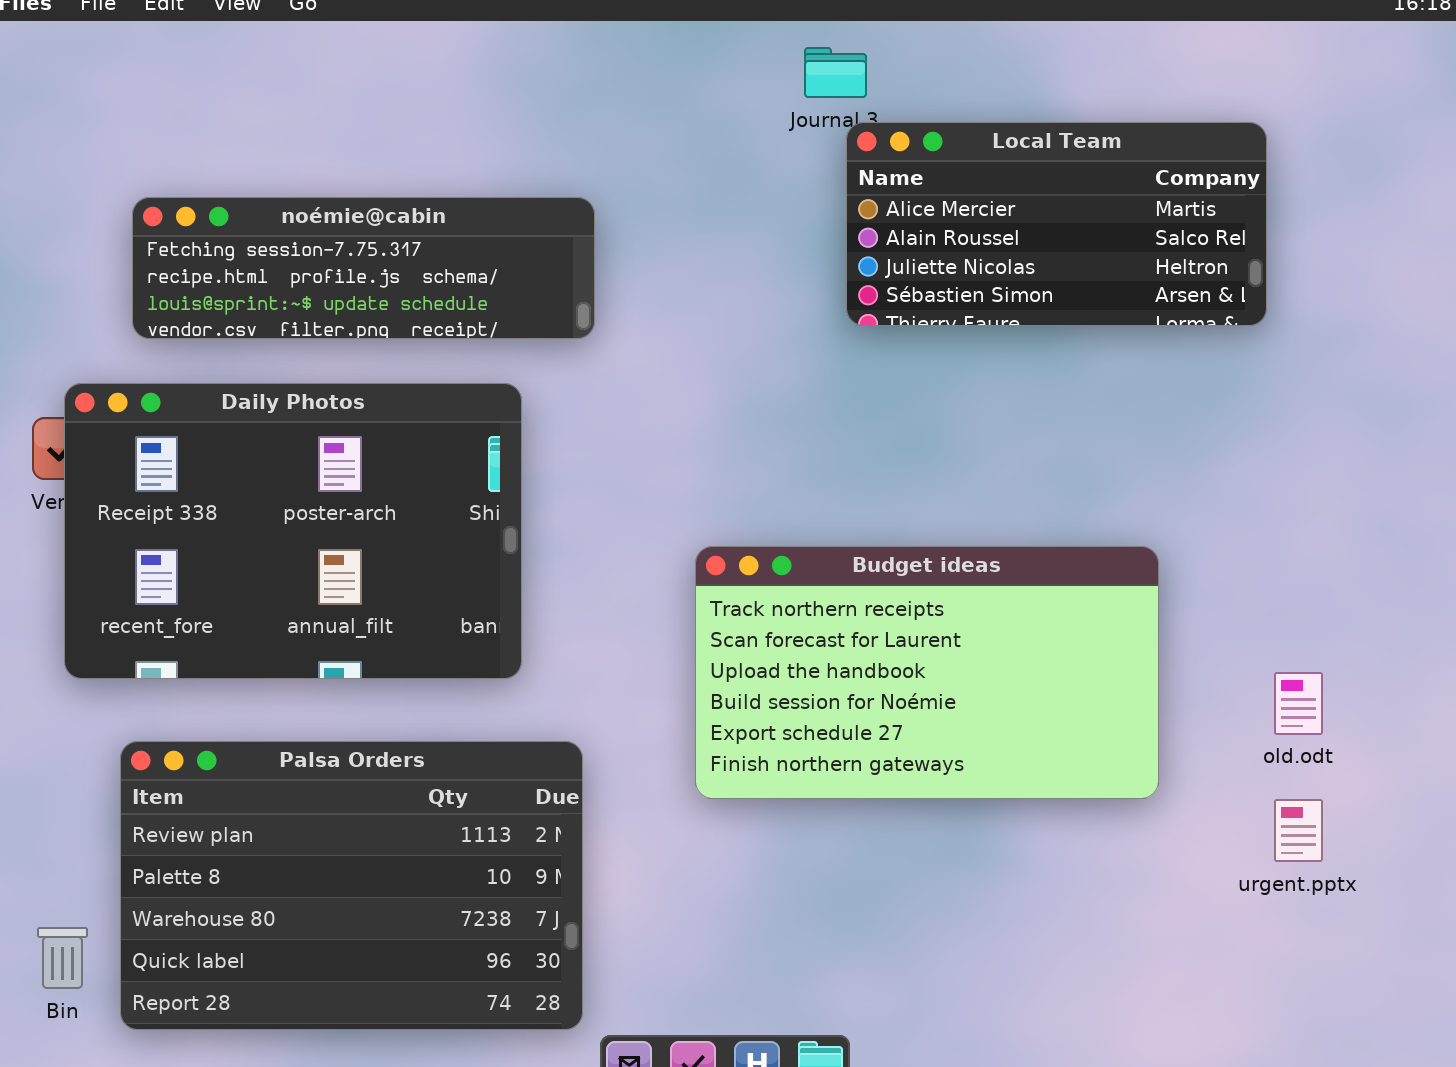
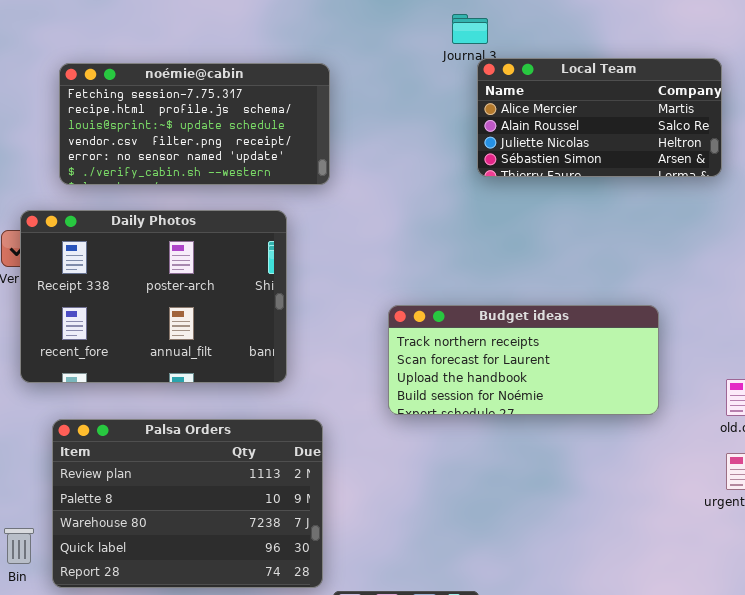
noémie@cabin: [132,197,595,339] -> [59,63,330,185], resized
Budget ideas: [695,546,1159,799] -> [388,305,659,415], resized

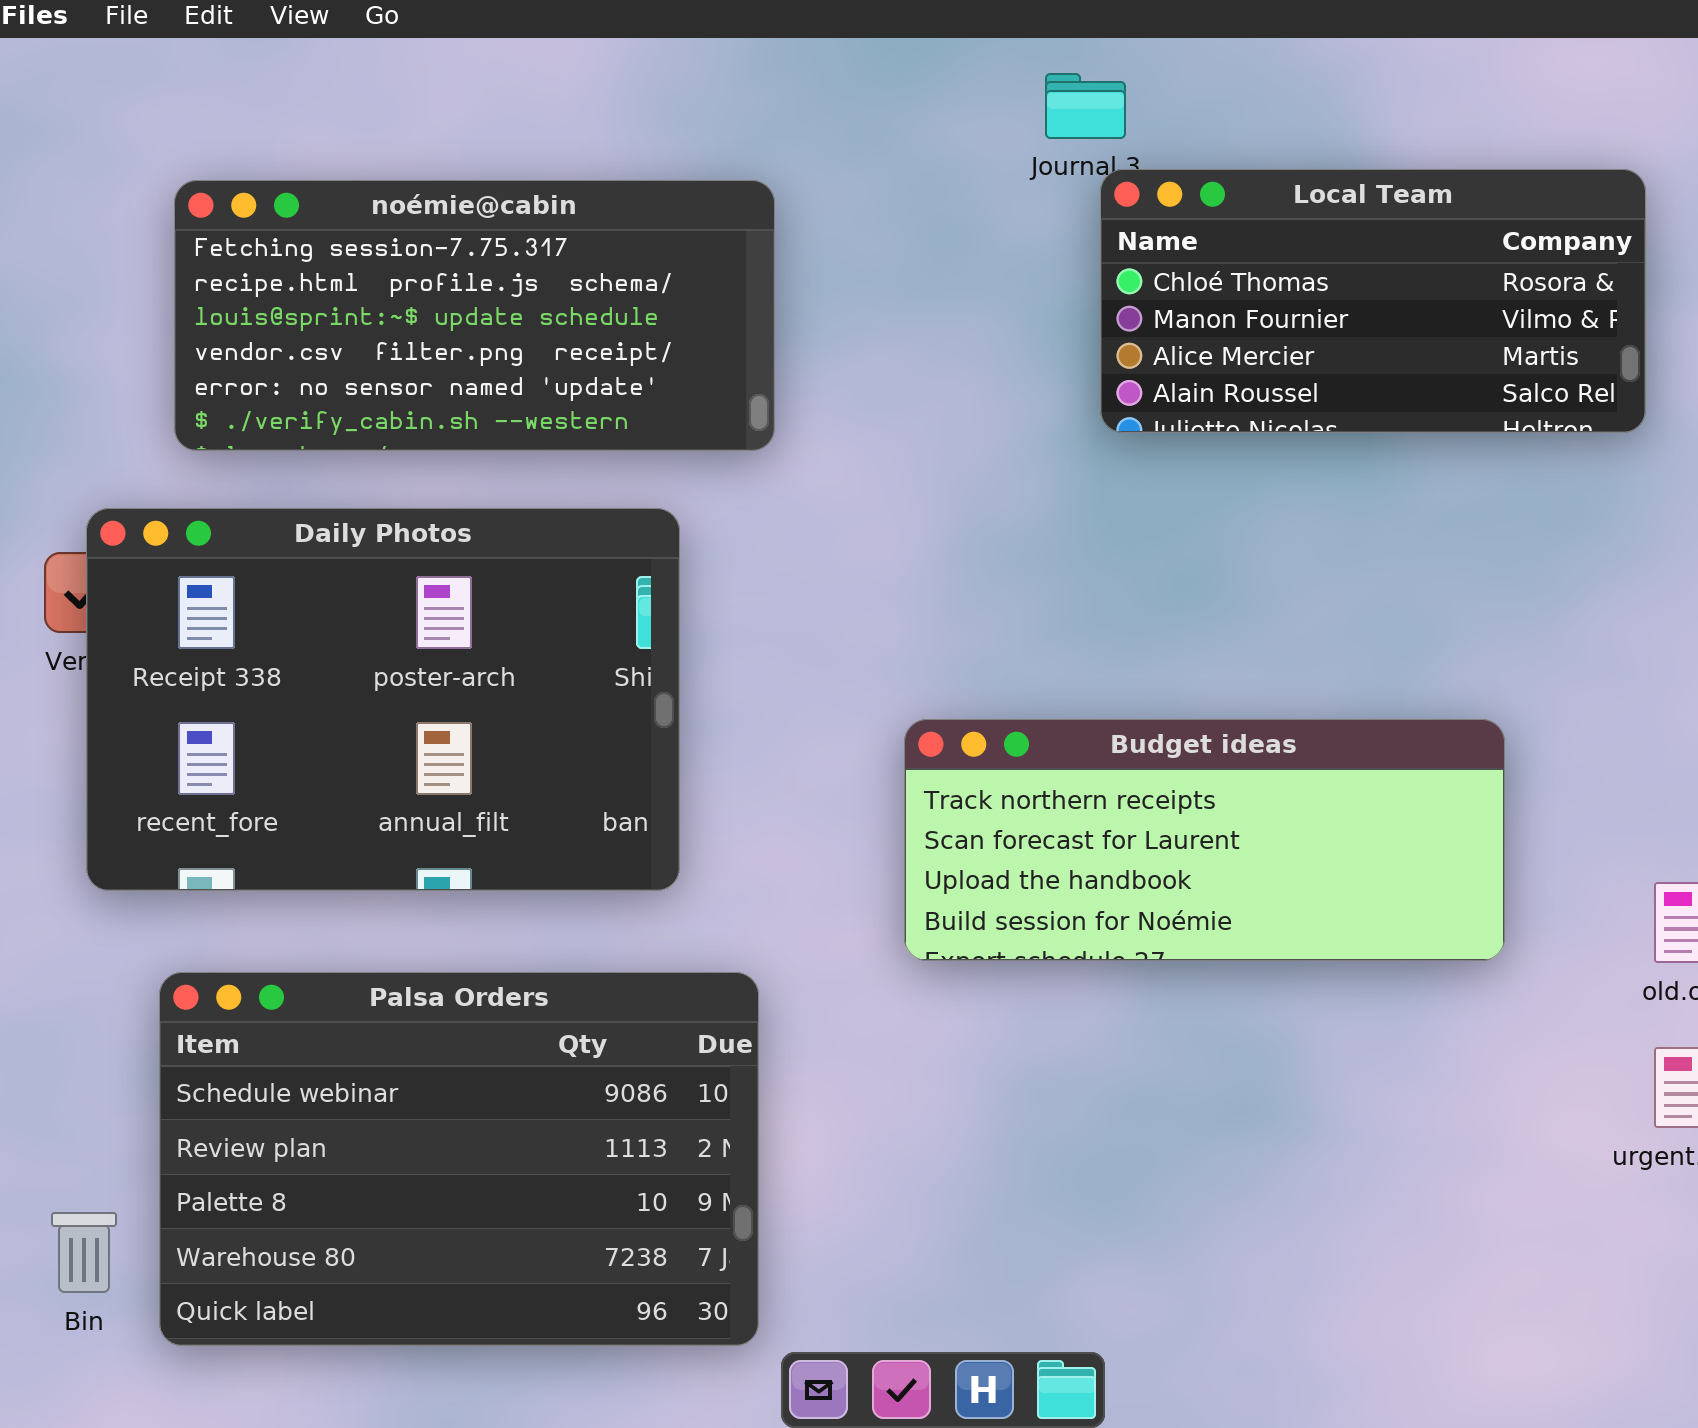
Local Team: [477,58,722,177] -> [1100,169,1646,433], scrolled up 2 rows
Palsa Orders: [52,419,323,588] -> [159,972,759,1346], scrolled up 1 row

